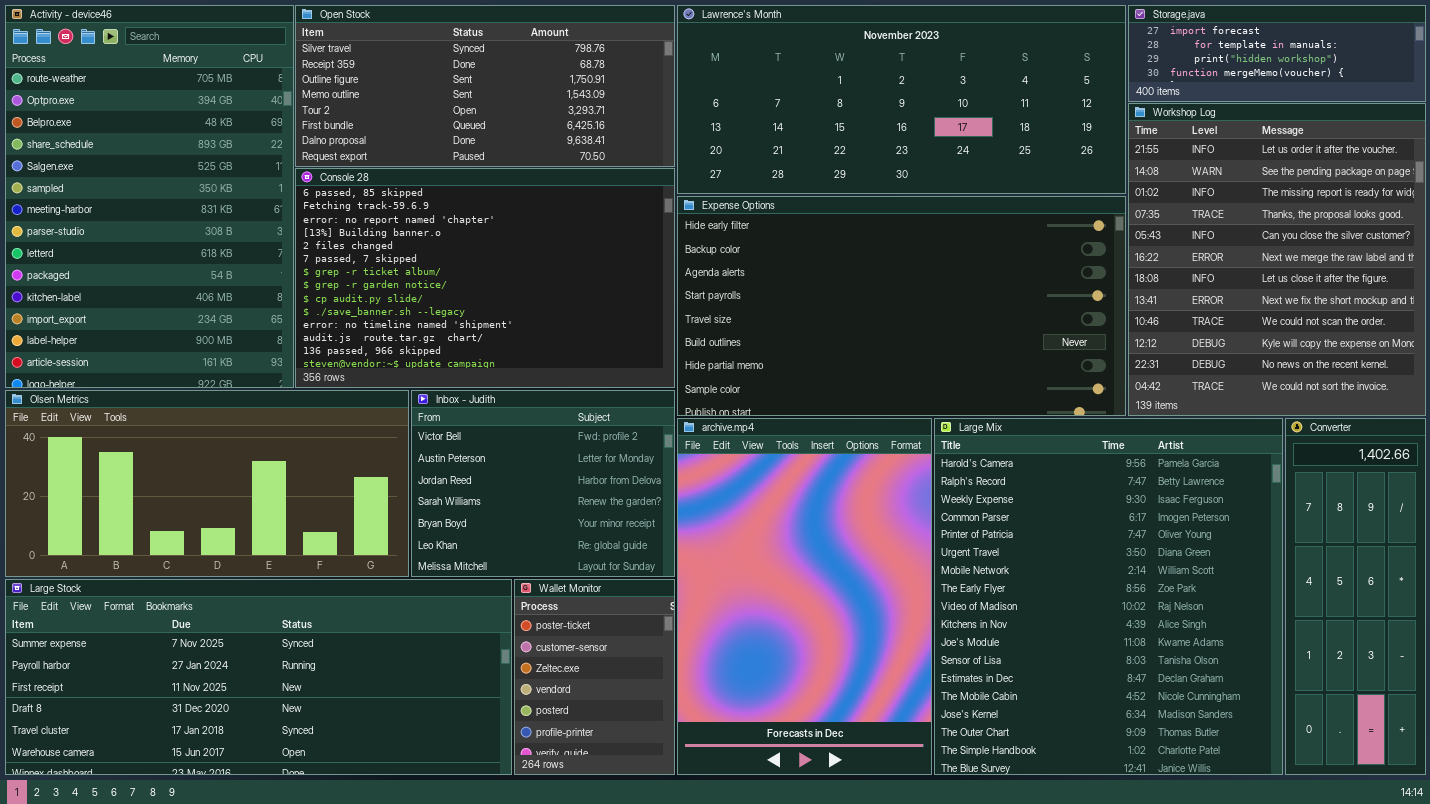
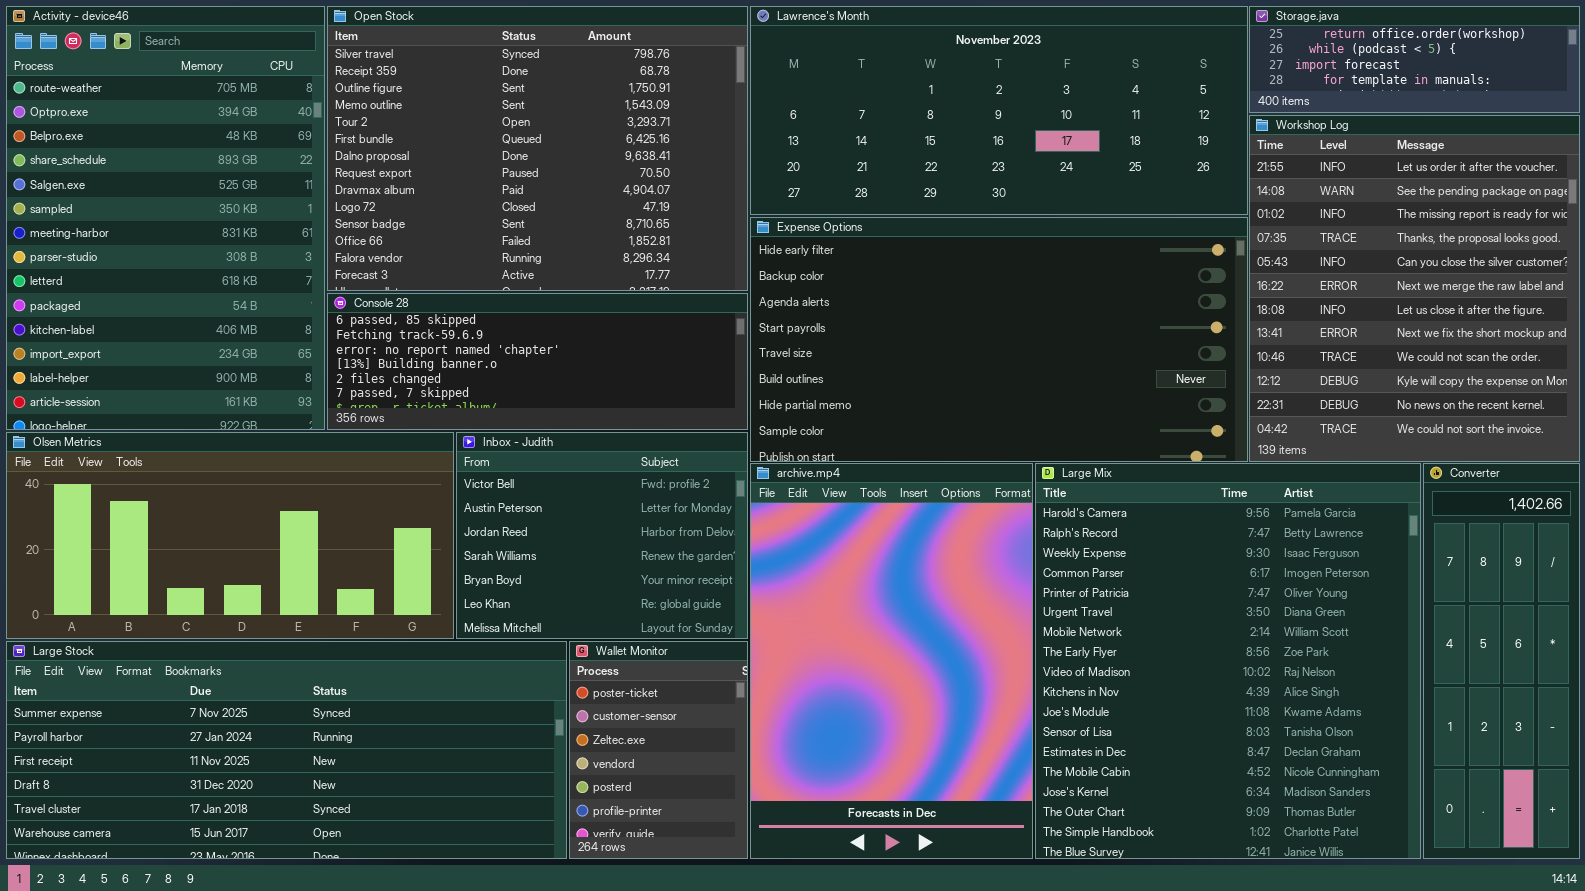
Open Stock: [295,5,675,167] -> [327,6,748,291], resized
Storage.java: [1128,5,1426,102] -> [1249,6,1580,113], scrolled up 2 rows
Console 28: [295,168,675,388] -> [327,293,748,430], resized

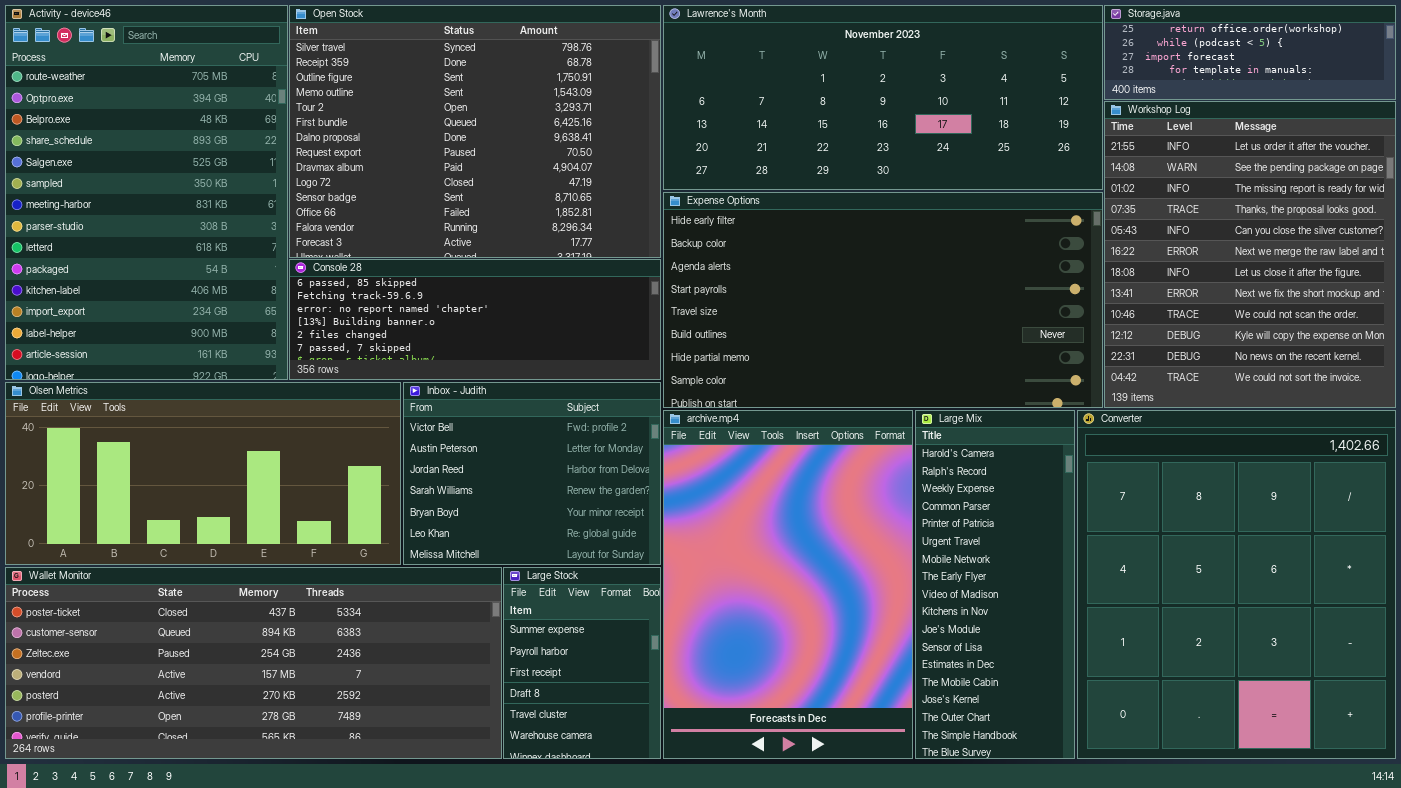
Large Mix: [1035,463,1421,859] -> [915,410,1075,759], resized
Converter: [1423,463,1580,859] -> [1077,410,1396,759], resized
Large Stock: [6,641,567,859] -> [503,567,661,759], moved, resized
Wallet Monitor: [569,641,748,859] -> [5,567,502,759], moved, resized

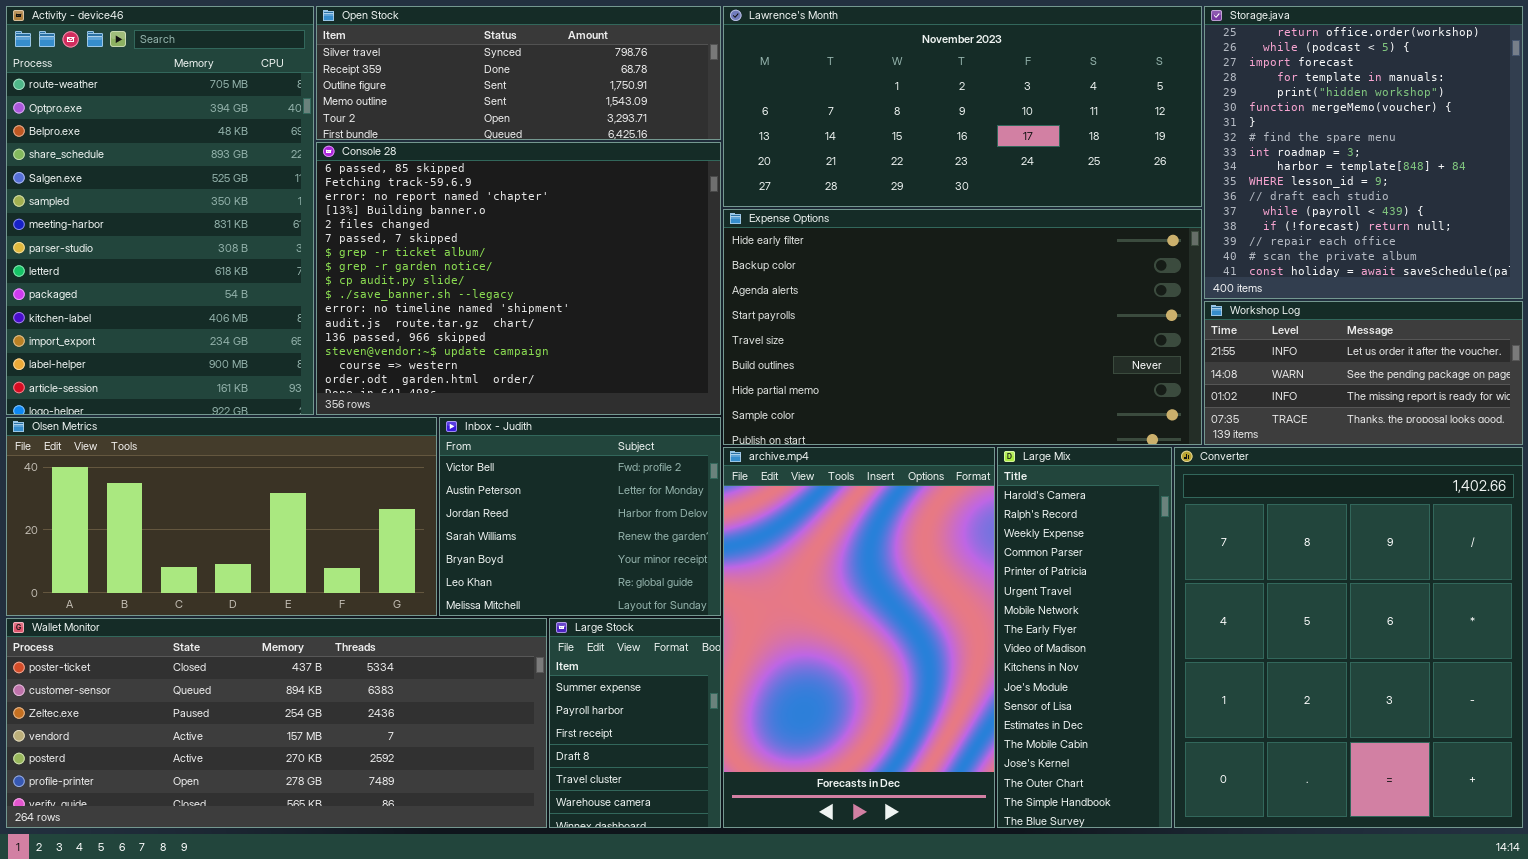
Open Stock: [289,5,661,258] -> [316,6,721,140], resized
Storage.java: [1104,5,1396,100] -> [1204,6,1523,299], resized
Workshop Log: [1104,101,1396,408] -> [1204,301,1523,445], resized
Console 28: [289,259,661,380] -> [316,142,721,415], resized

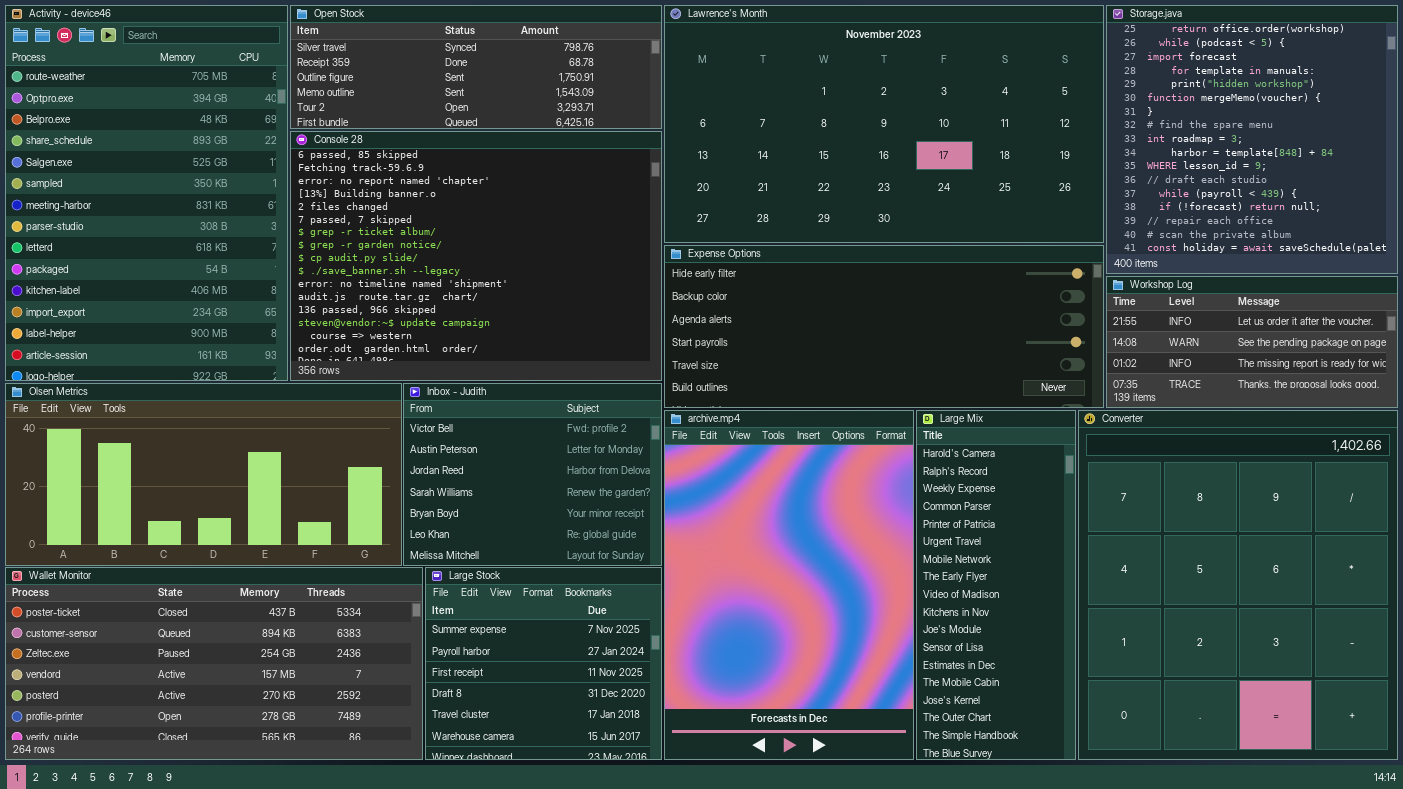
Lawrence's Month: [723,6,1202,207] -> [664,5,1104,243], resized
Expense Options: [723,209,1202,445] -> [664,245,1104,408], resized
Wallet Monitor: [6,618,547,828] -> [5,567,423,760], resized
Large Stock: [549,618,721,828] -> [425,567,662,760], resized

